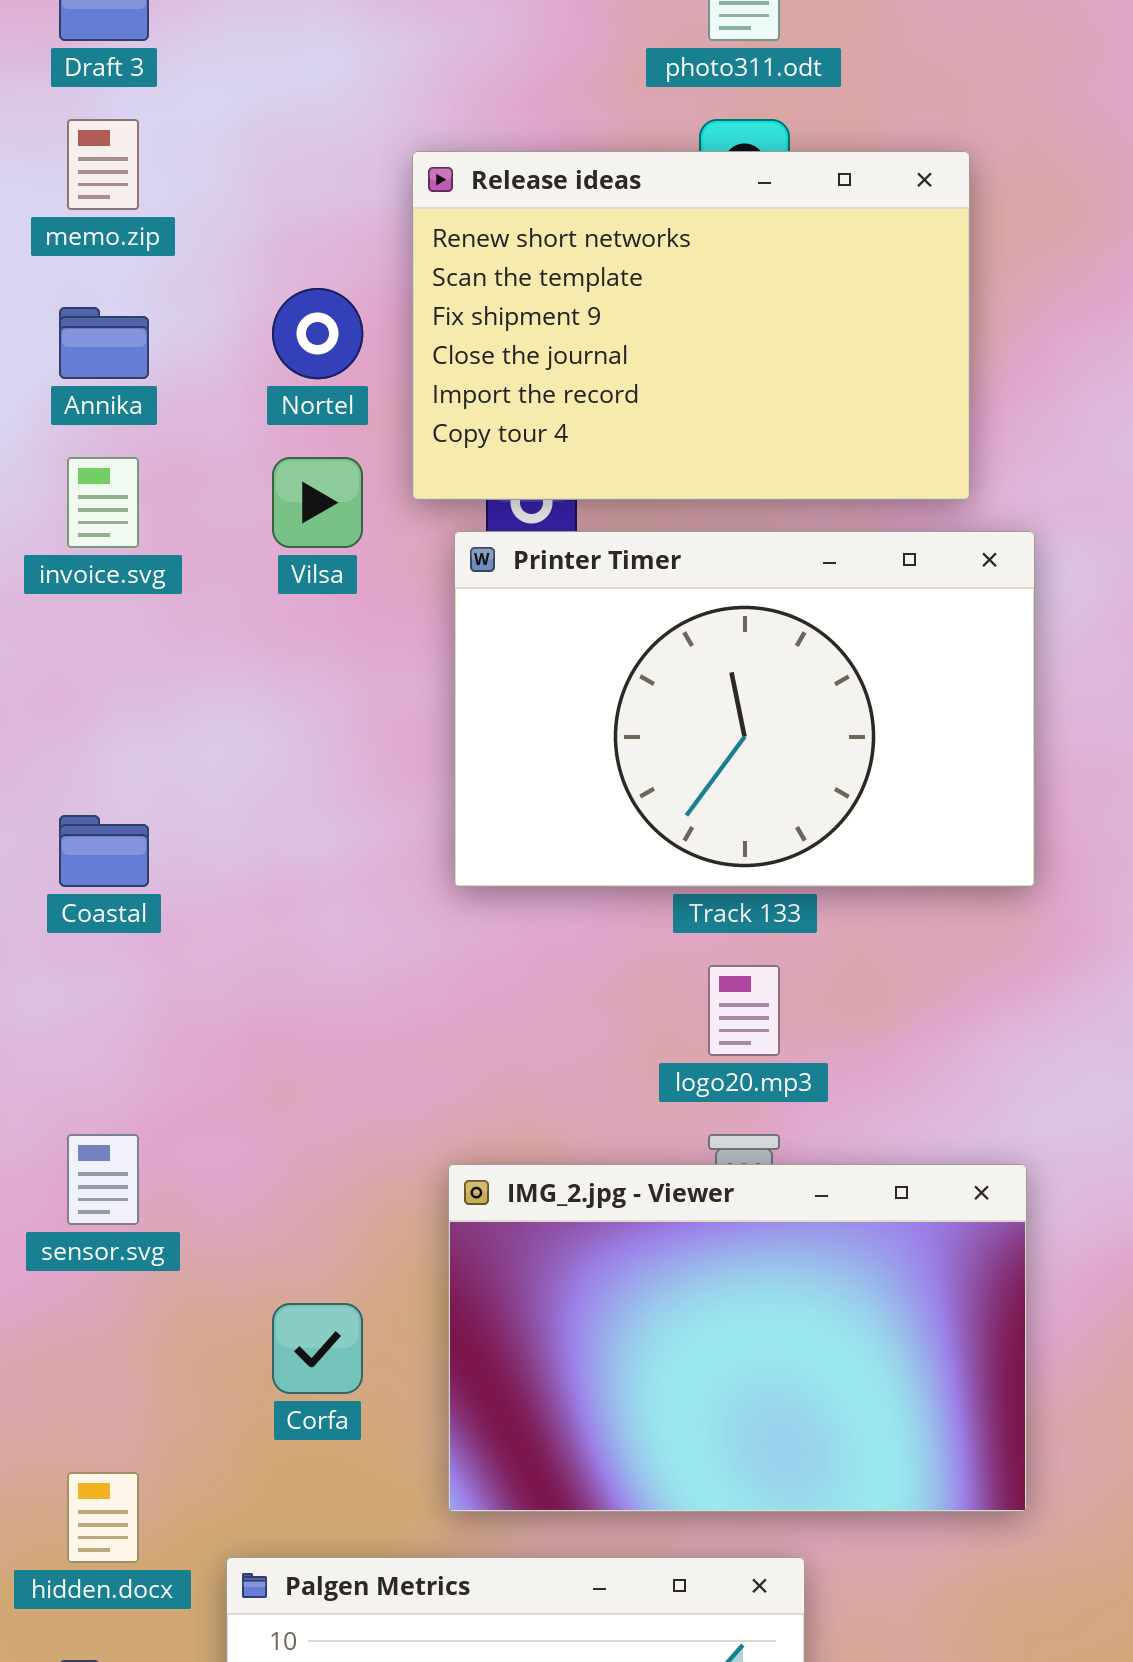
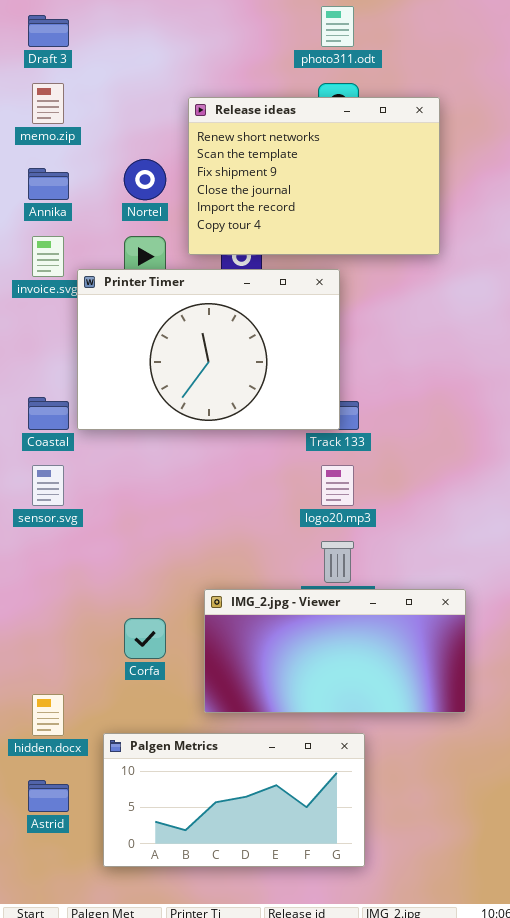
Printer Timer: [454,531,1035,887] -> [77,269,340,430], moved
sensor.svg: [67,1134,139,1225] -> [32,465,64,506], moved
IMG_2.jpg - Viewer: [448,1164,1027,1512] -> [204,589,466,713], resized

